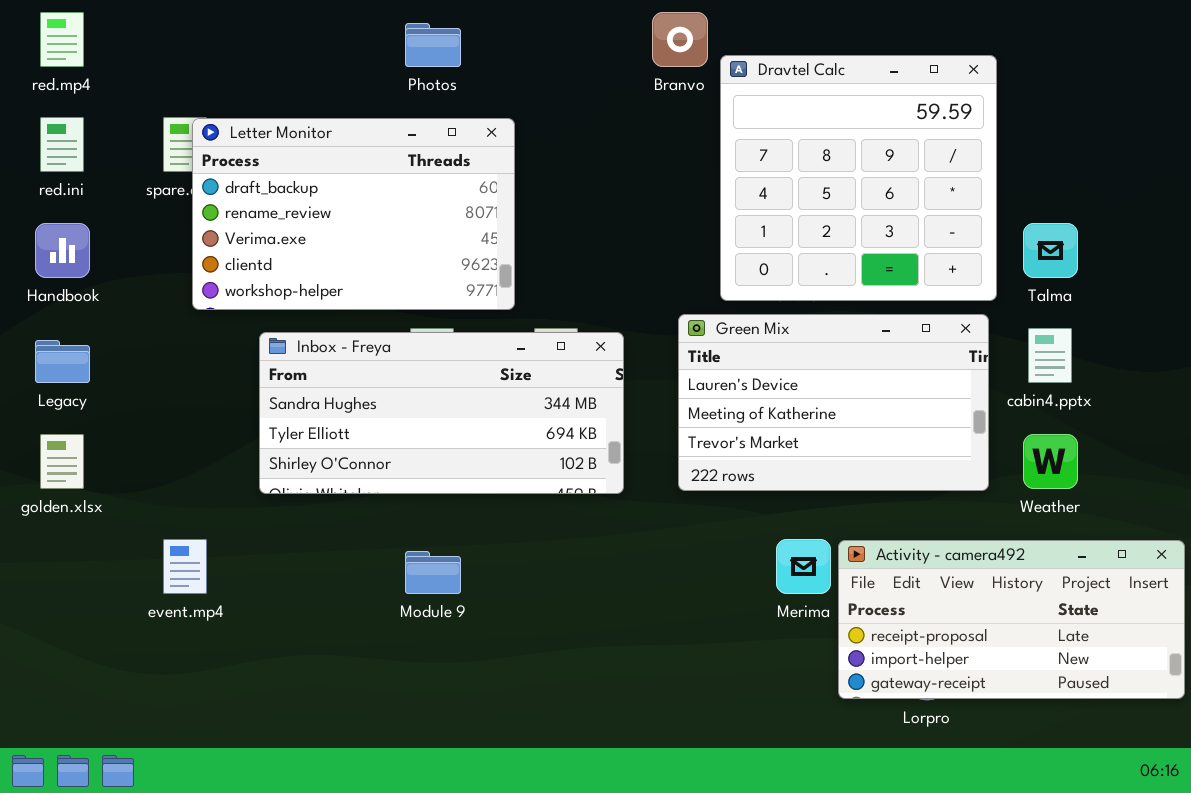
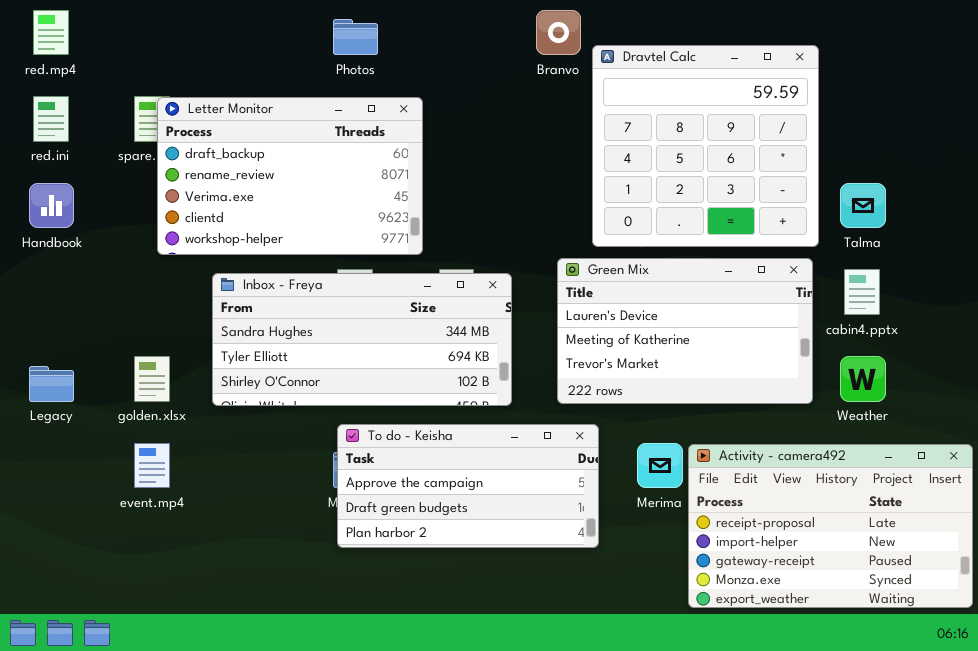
Legacy: [35,340,90,383] -> [29,366,74,402], moved
golden.xlsx: [40,434,84,489] -> [134,356,170,402], moved
To do - Keisha: none -> [337,424,599,548], opened
Activity - camera492: [838,540,1185,699] -> [688,444,973,608], resized

